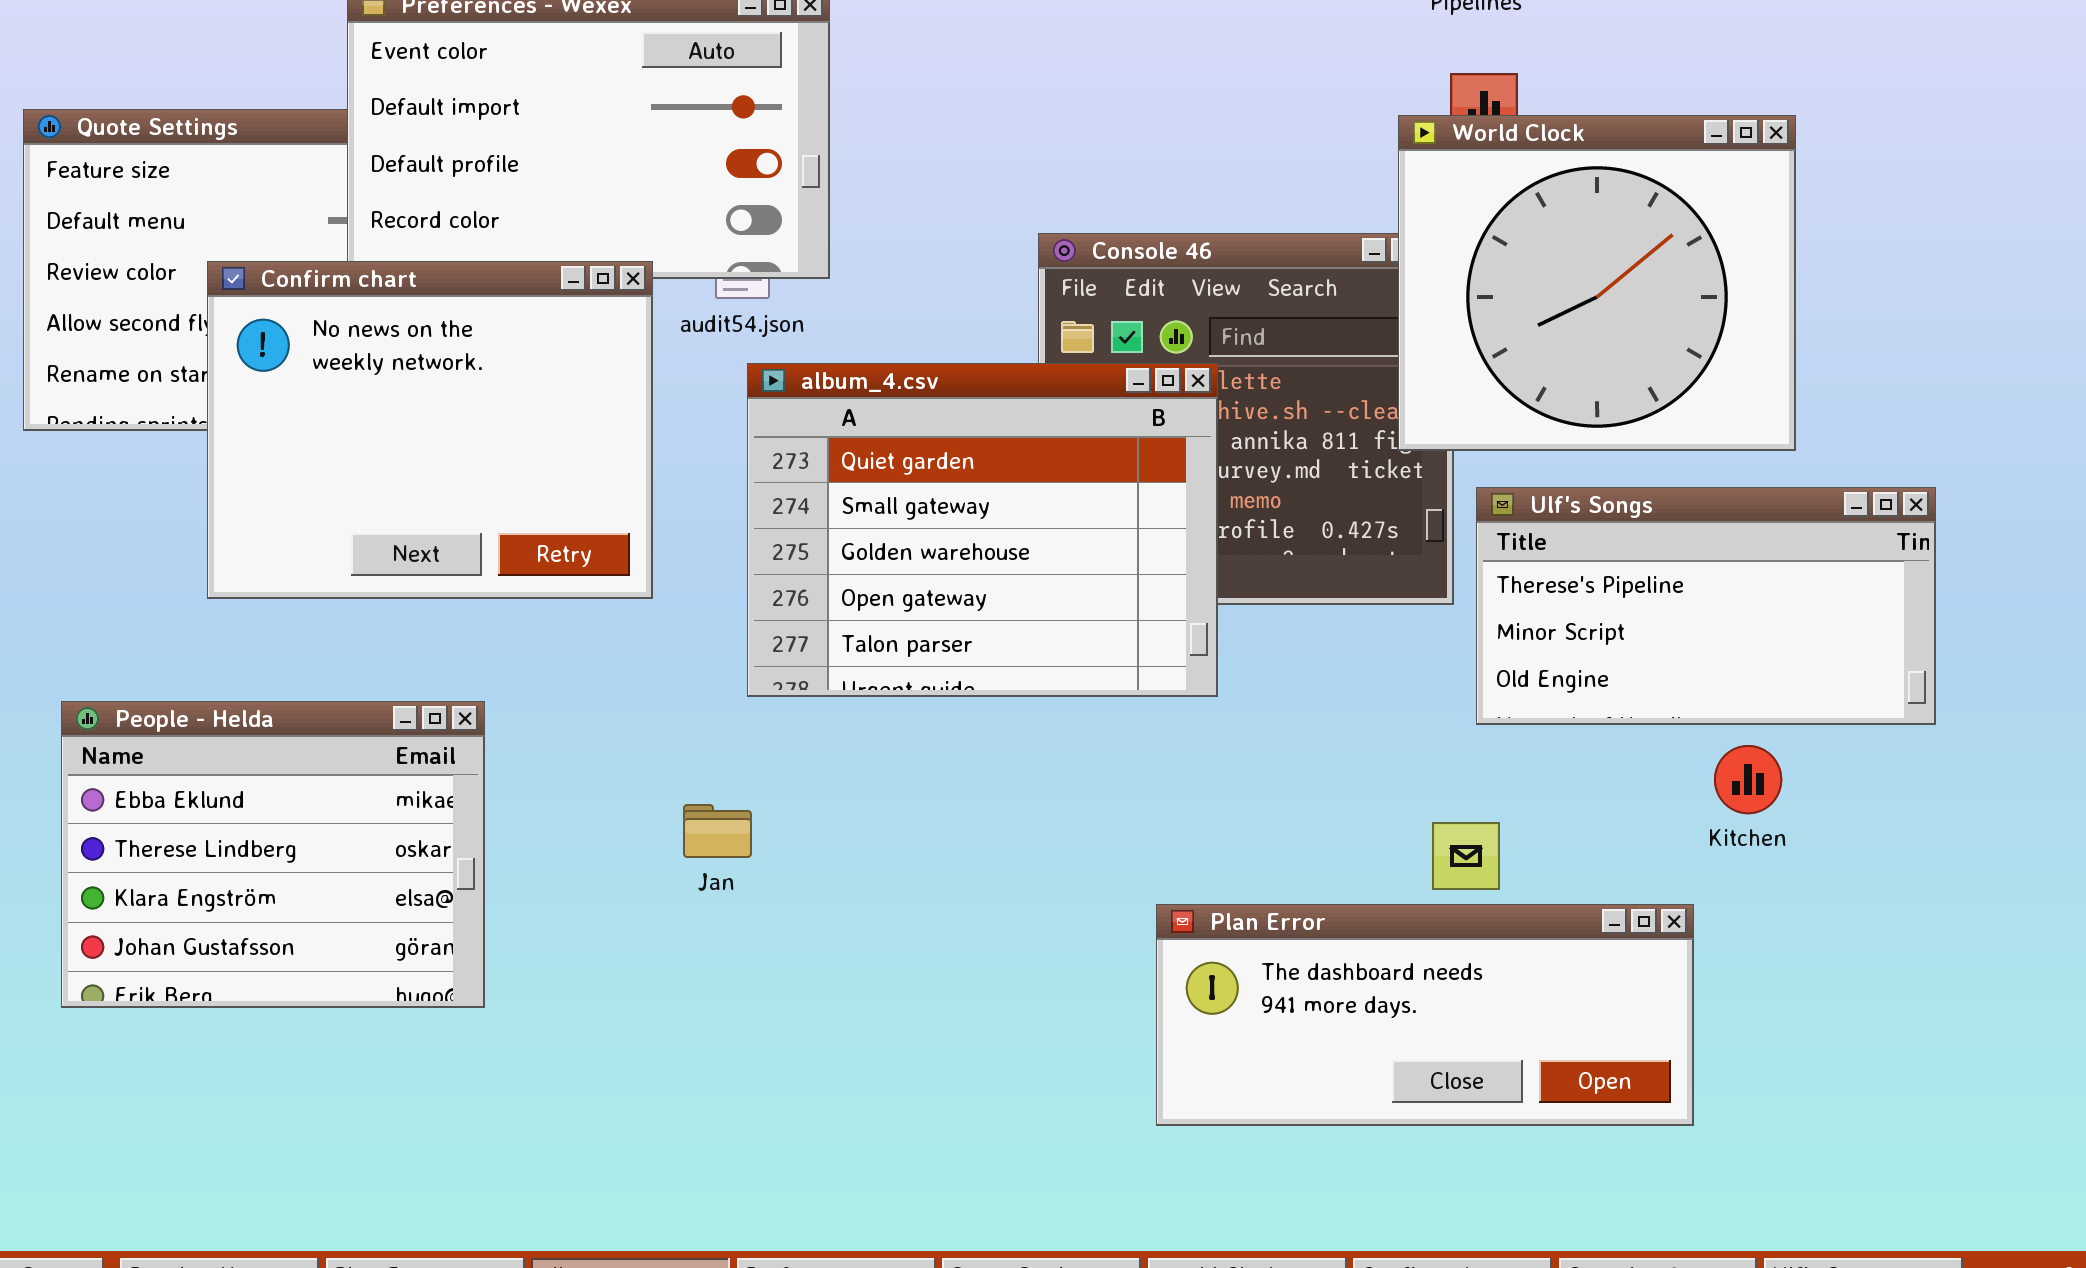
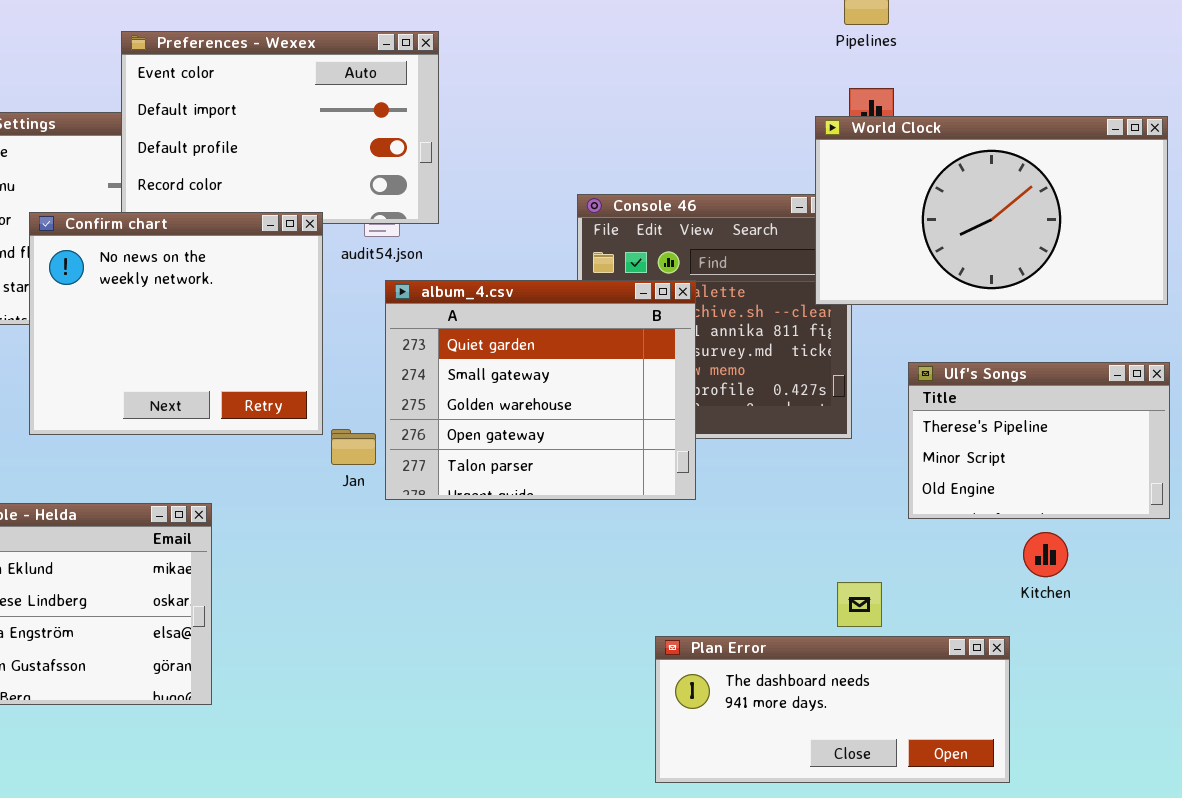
World Clock: [1398,115,1796,451] -> [815,116,1168,305], resized
Ulf's Songs: [1476,487,1936,725] -> [908,362,1170,519], resized
Jan: [683,804,752,858] -> [331,429,376,465], moved

